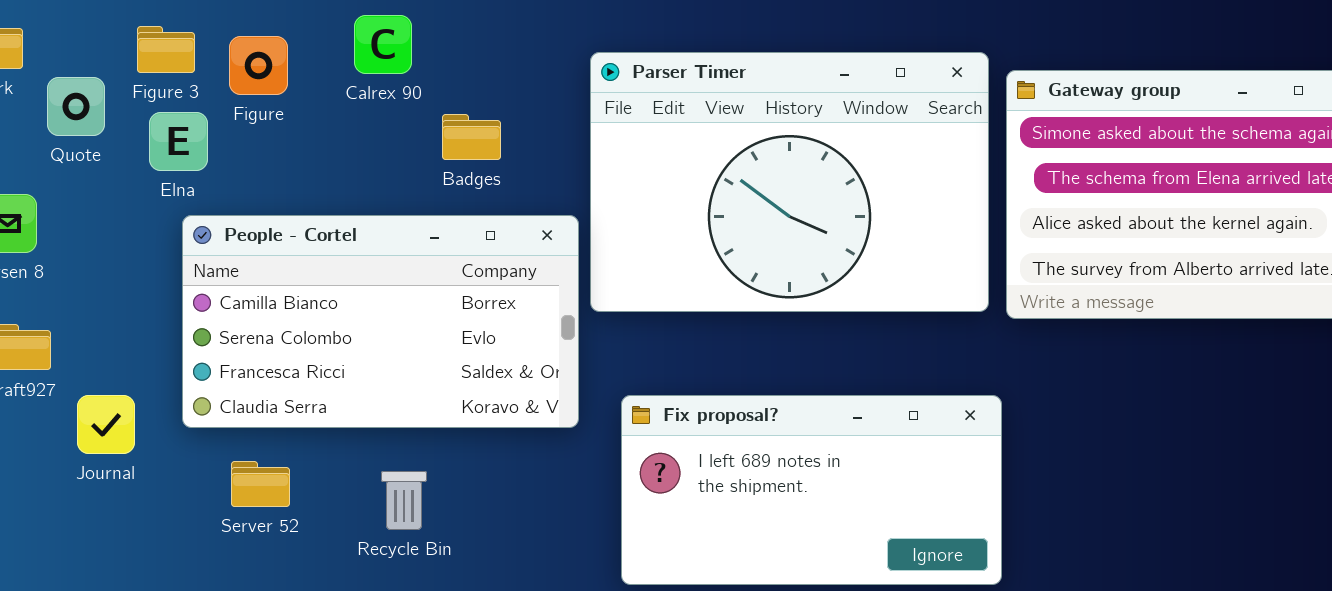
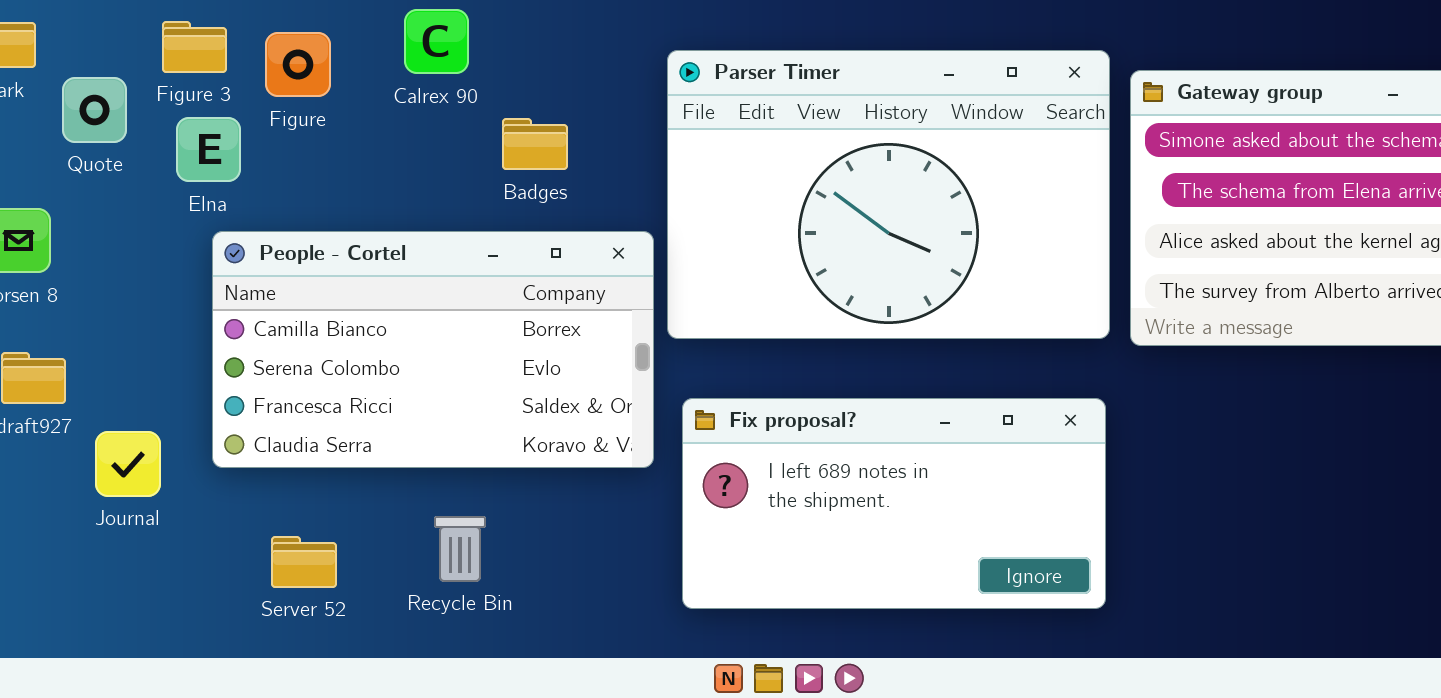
Fix proposal?: [621,395,1002,585] -> [682,398,1106,609], moved
Server 52: [231,461,290,507] -> [271,536,337,588], moved

